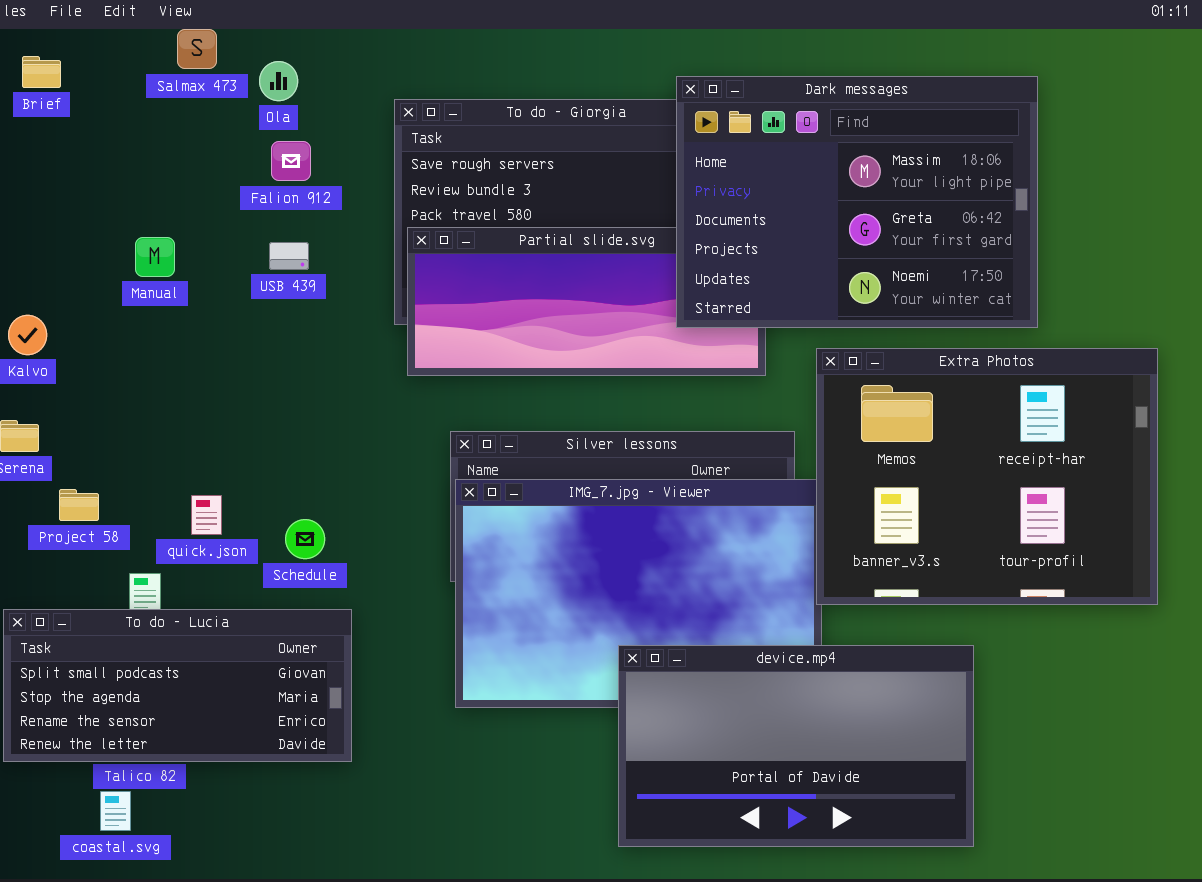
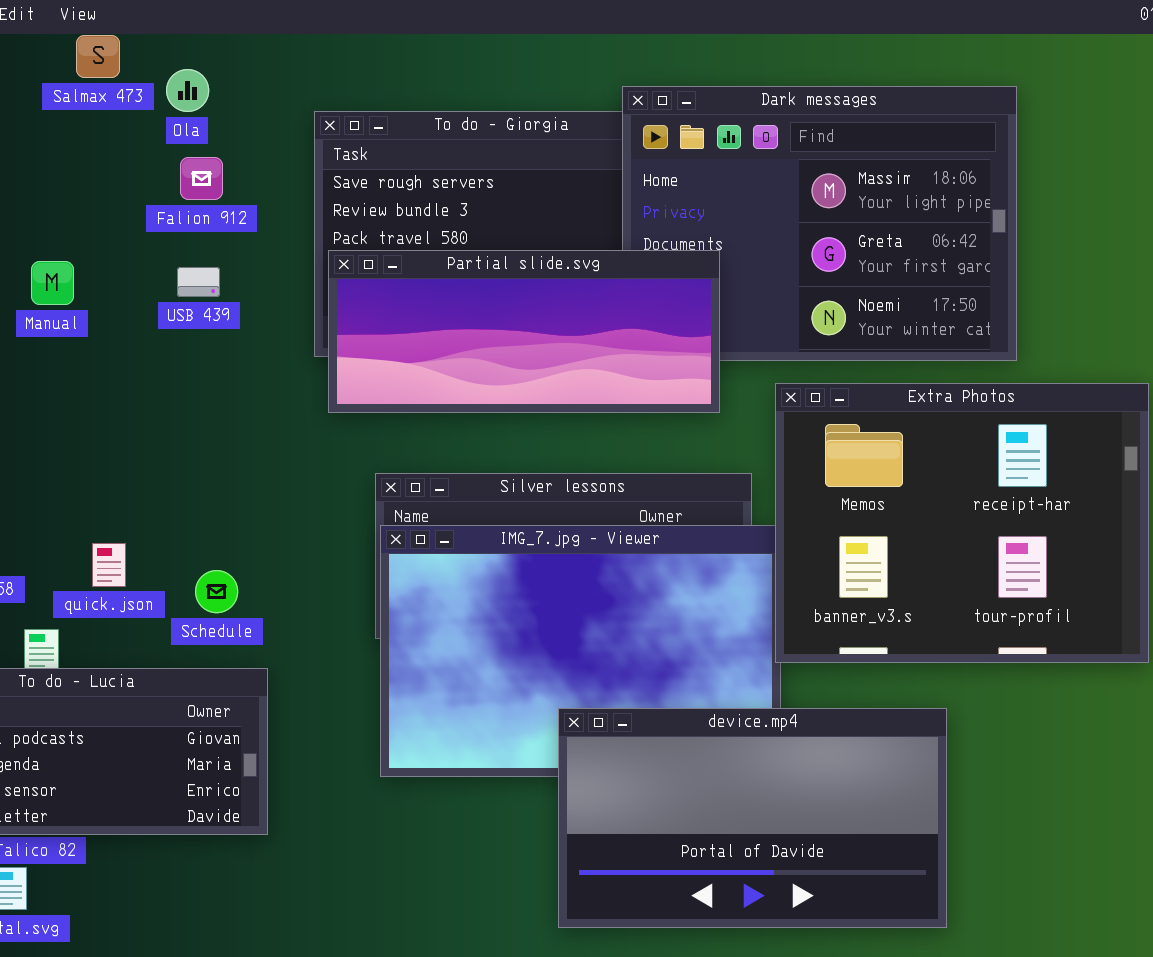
Partial slide.svg: [407,227,766,376] -> [328,250,720,413], raised

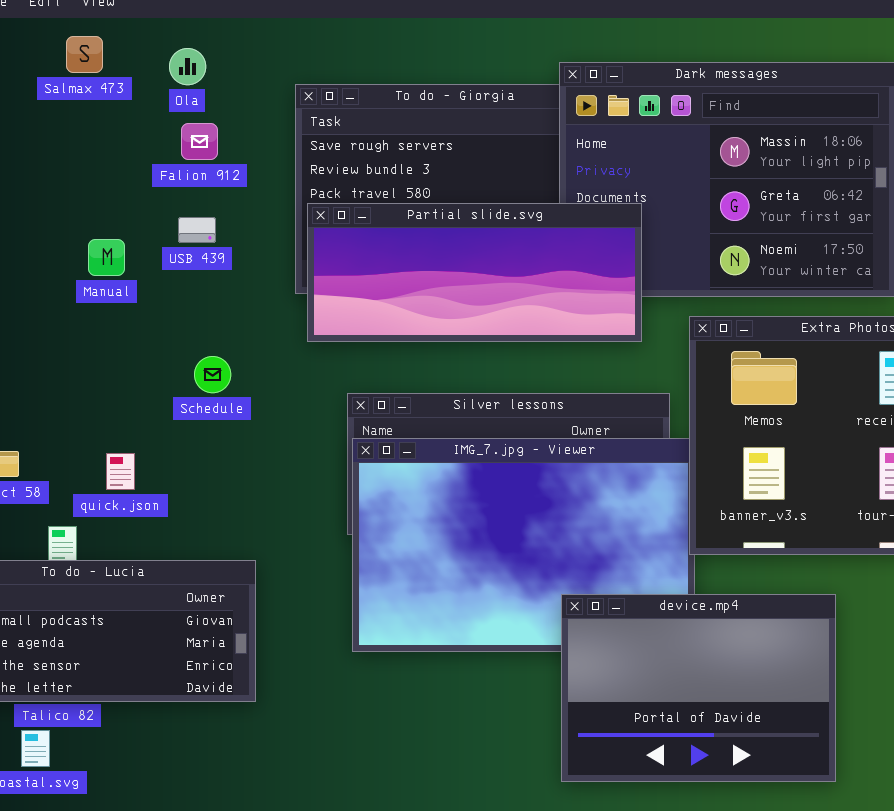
Salmax 473: [76,35,120,78] -> [66,36,103,73], moved
Manual: [31,261,74,305] -> [88,239,125,276], moved
Schedule: [195,570,238,613] -> [194,356,231,393], moved
device.mp4: [558,708,947,928] -> [561,594,836,782], resized

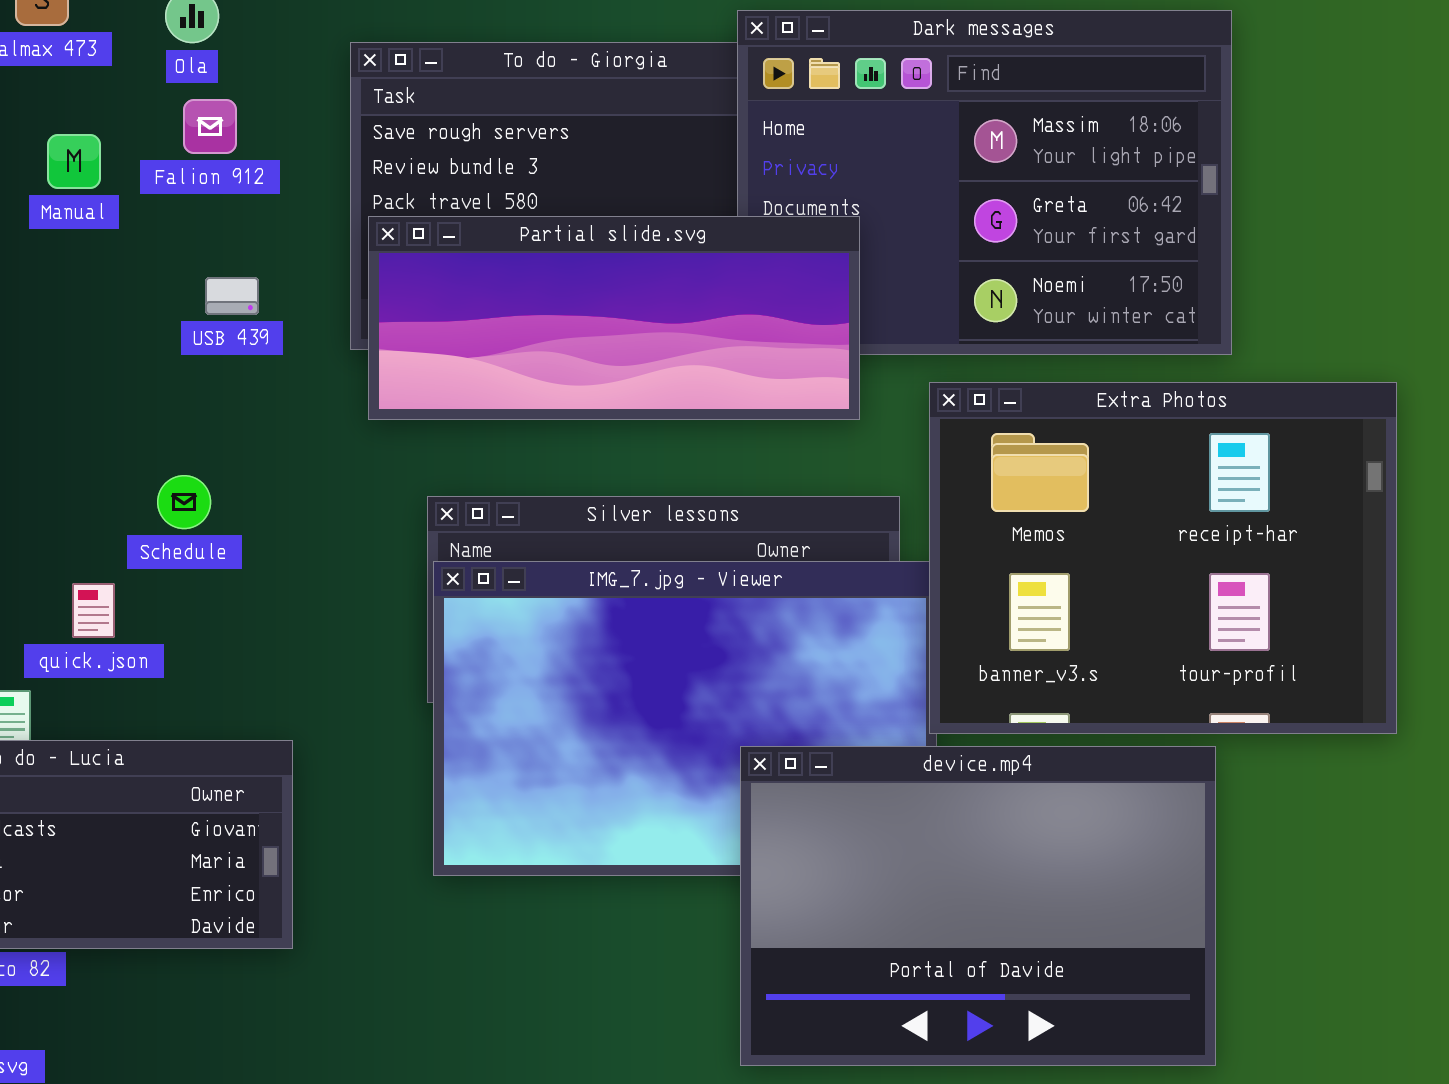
USB 439: [178,217,216,243] -> [205,277,259,315], moved
Manual: [88,239,125,276] -> [47,134,101,189], moved
Schedule: [194,356,231,393] -> [157,475,211,529], moved
device.mp4: [561,594,836,782] -> [740,746,1216,1066], resized

